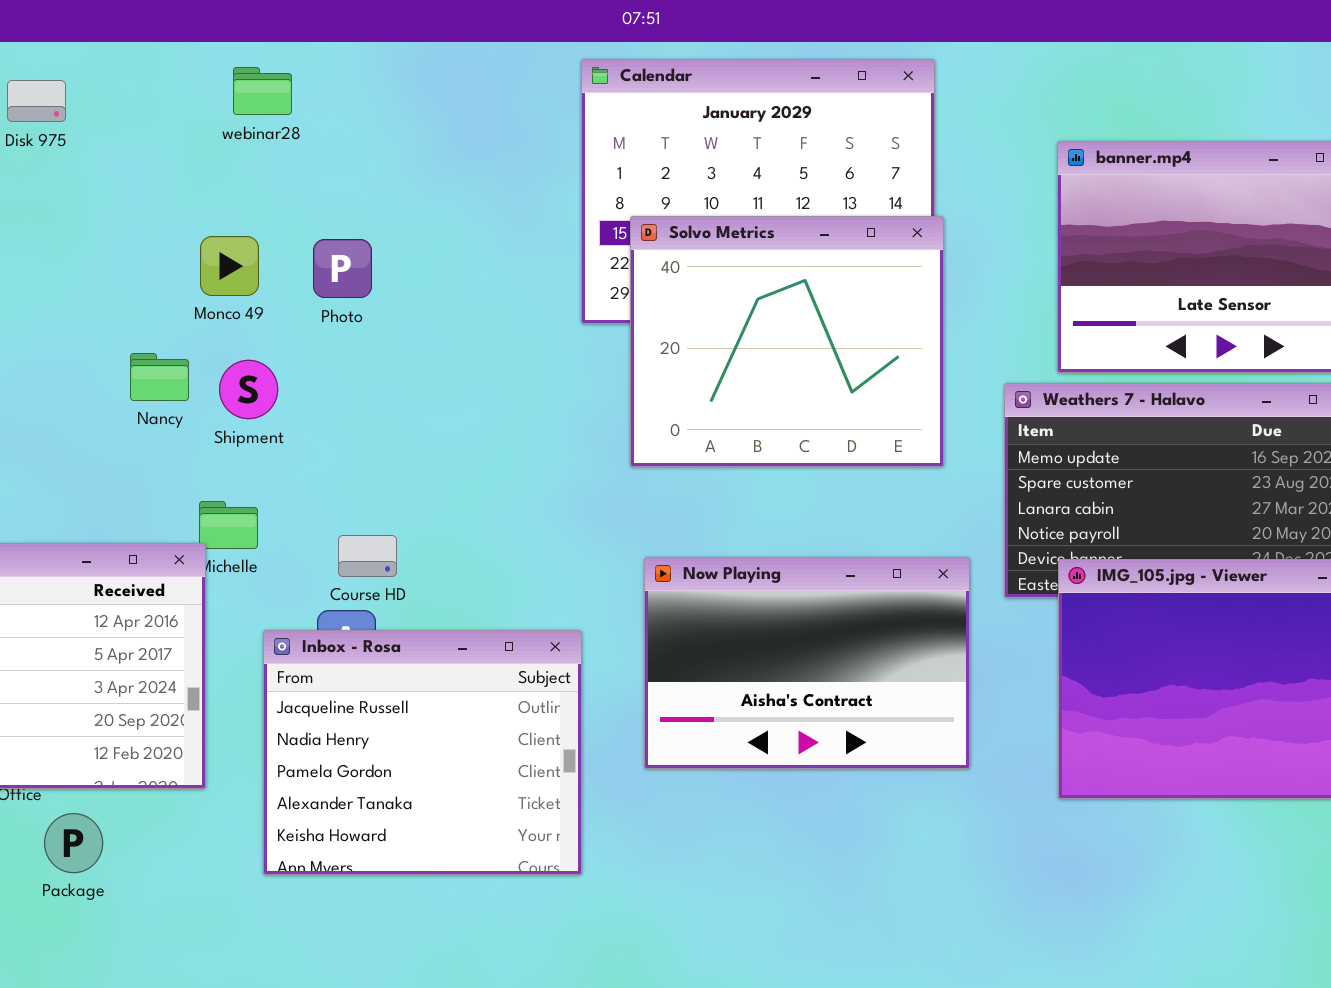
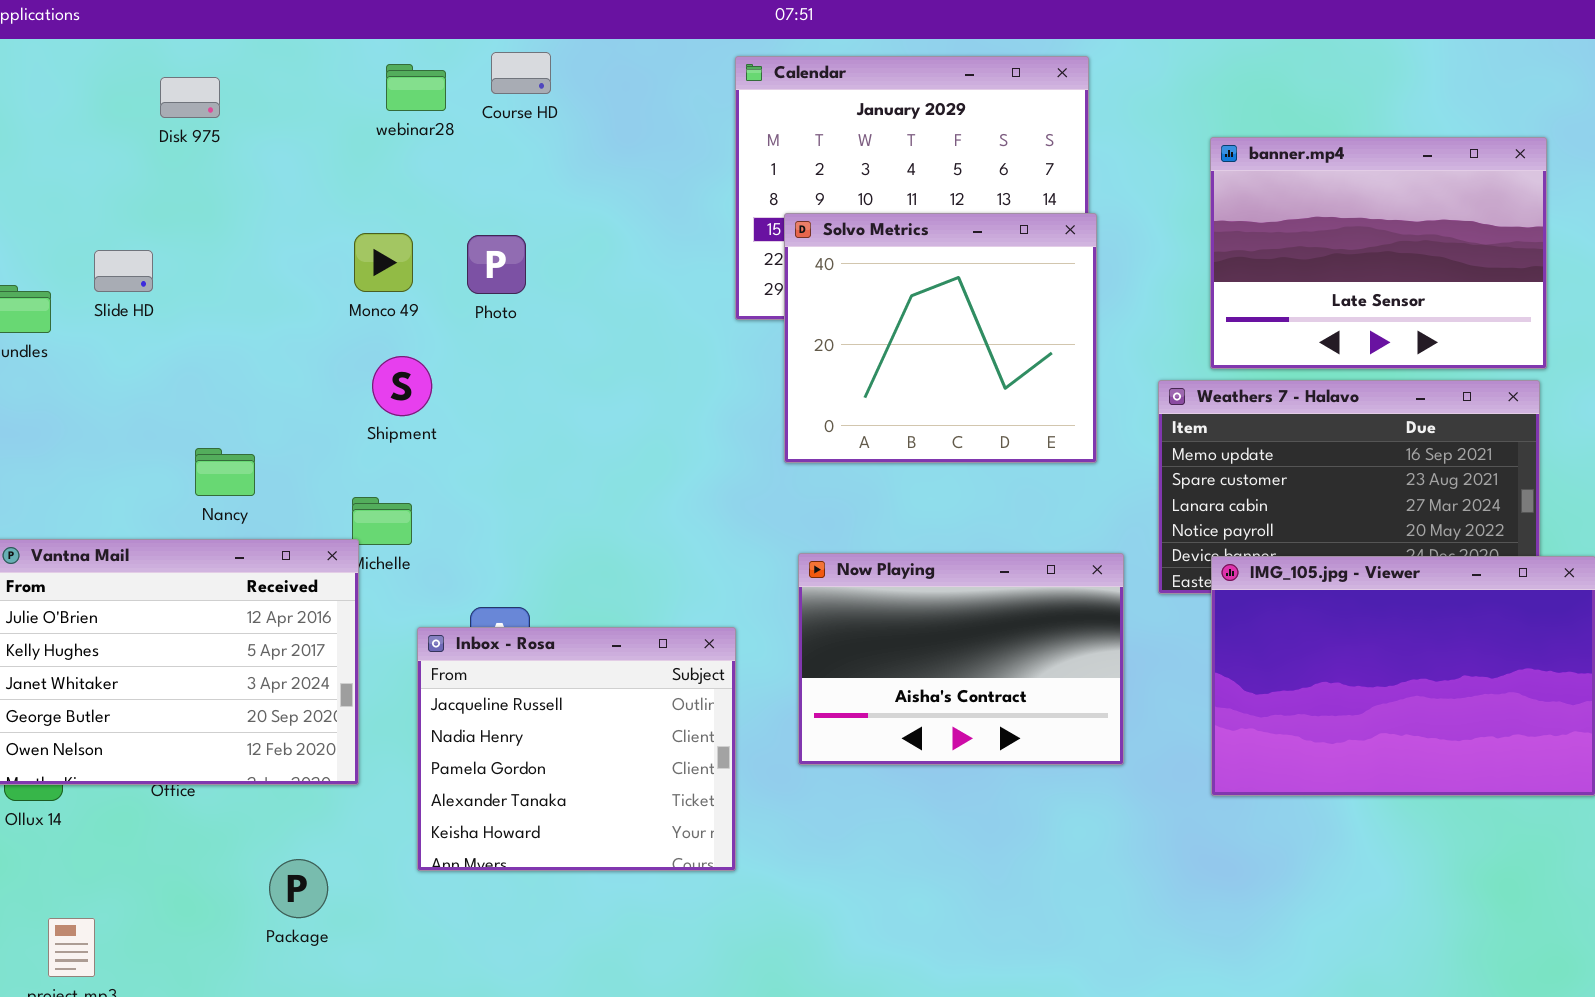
Nancy: [130,353,189,401] -> [195,448,255,496], moved
Course HD: [338,535,397,577] -> [491,52,551,94], moved
Package: [44,813,103,873] -> [269,859,328,918], moved

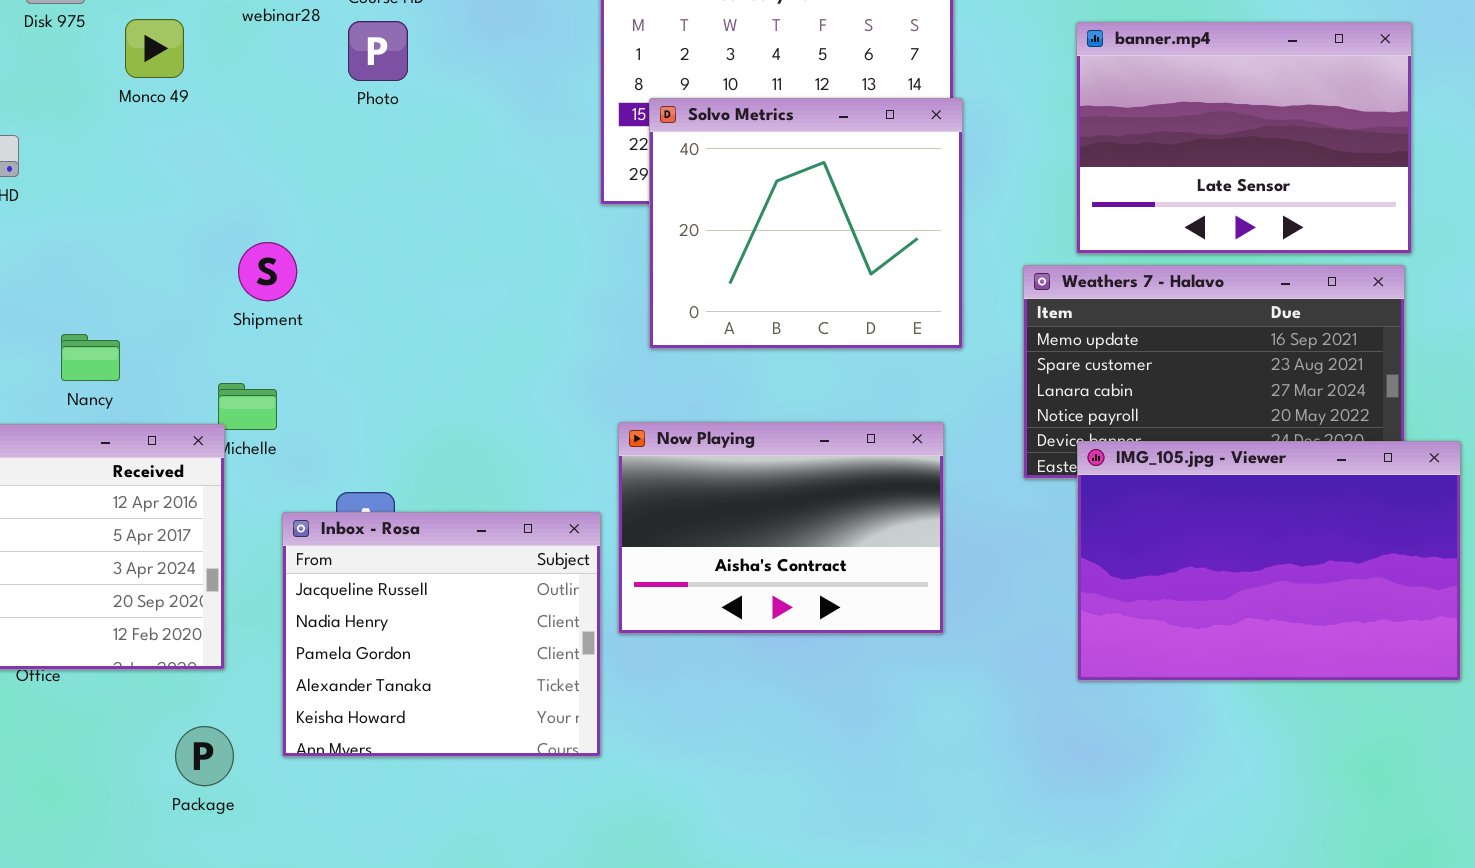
Monco 49: [354,233,413,292] -> [125,19,184,78], moved
Photo: [467,235,526,294] -> [348,21,408,81], moved
Now Playing: [798,553,1124,765] -> [618,422,944,634], moved
Package: [269,859,328,918] -> [175,726,234,786], moved

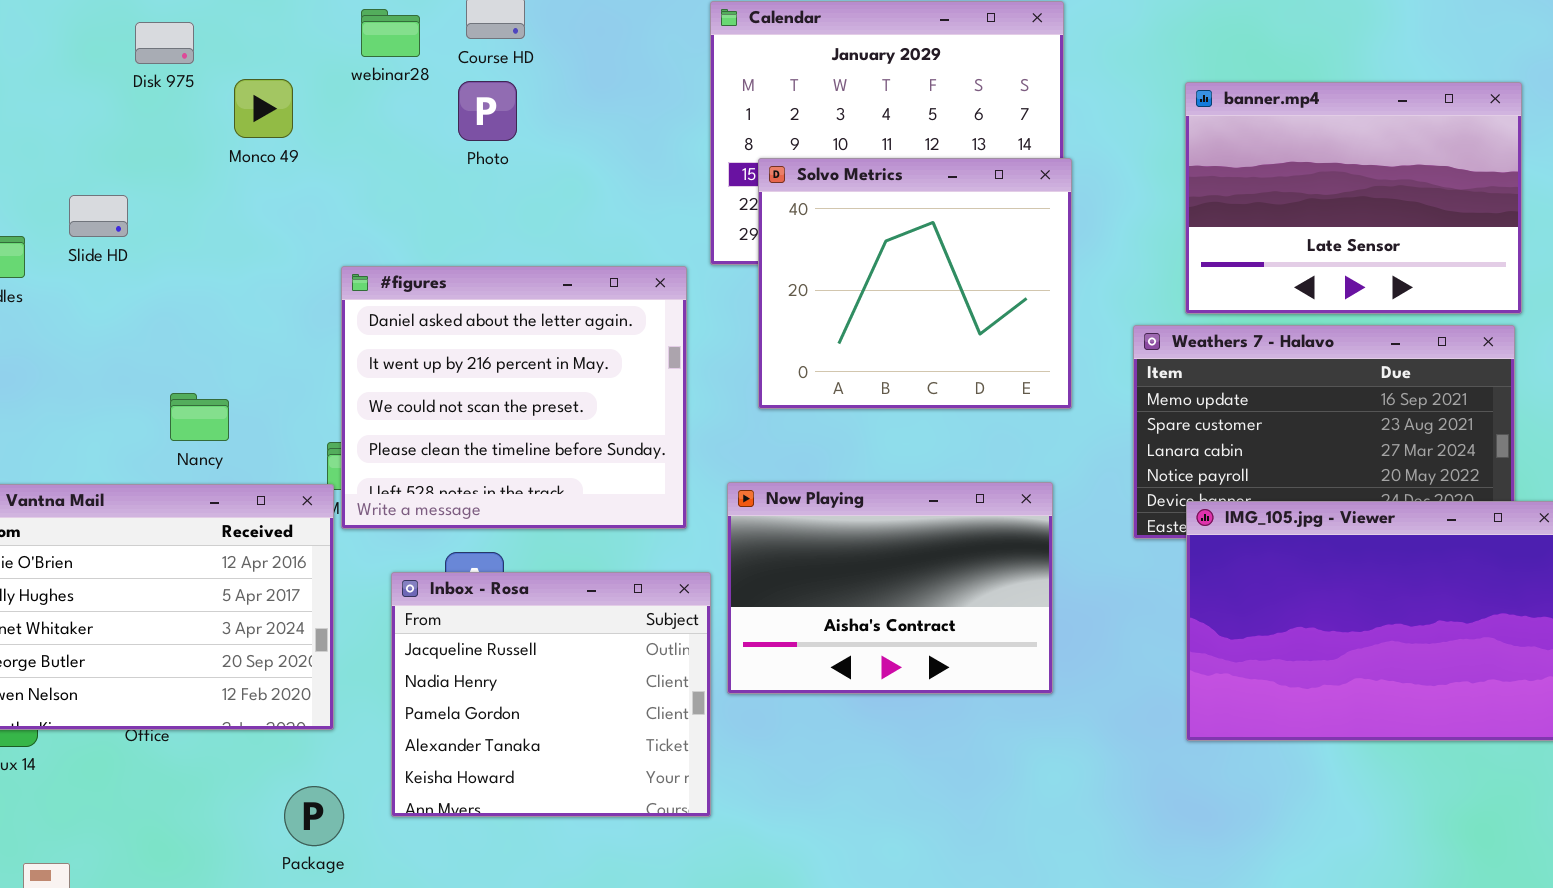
#figures: none -> [341,266,687,529], opened

